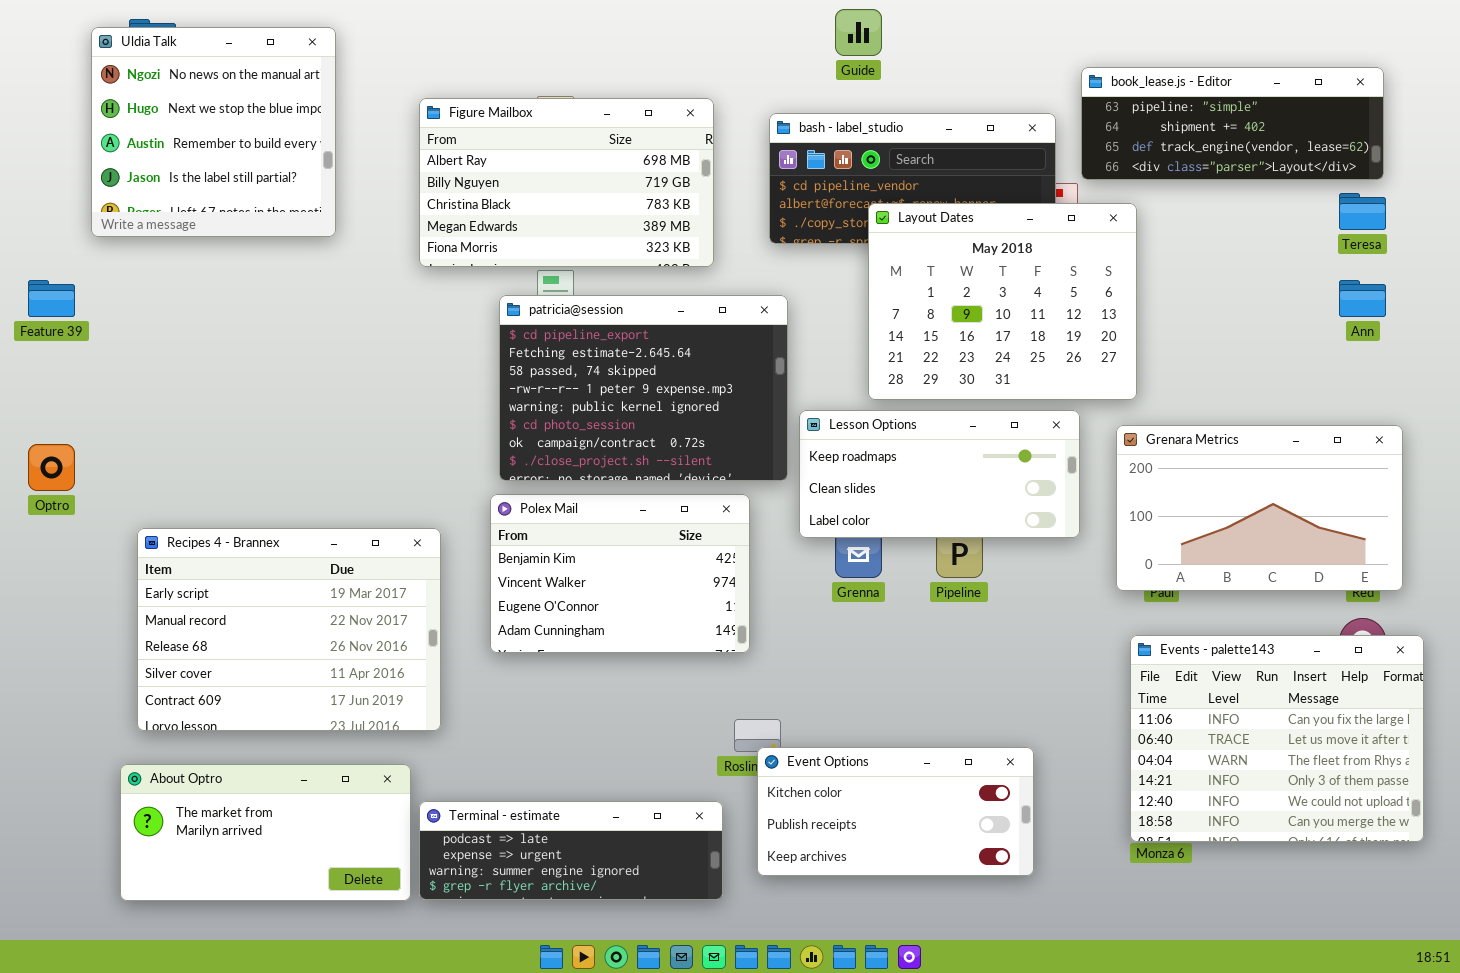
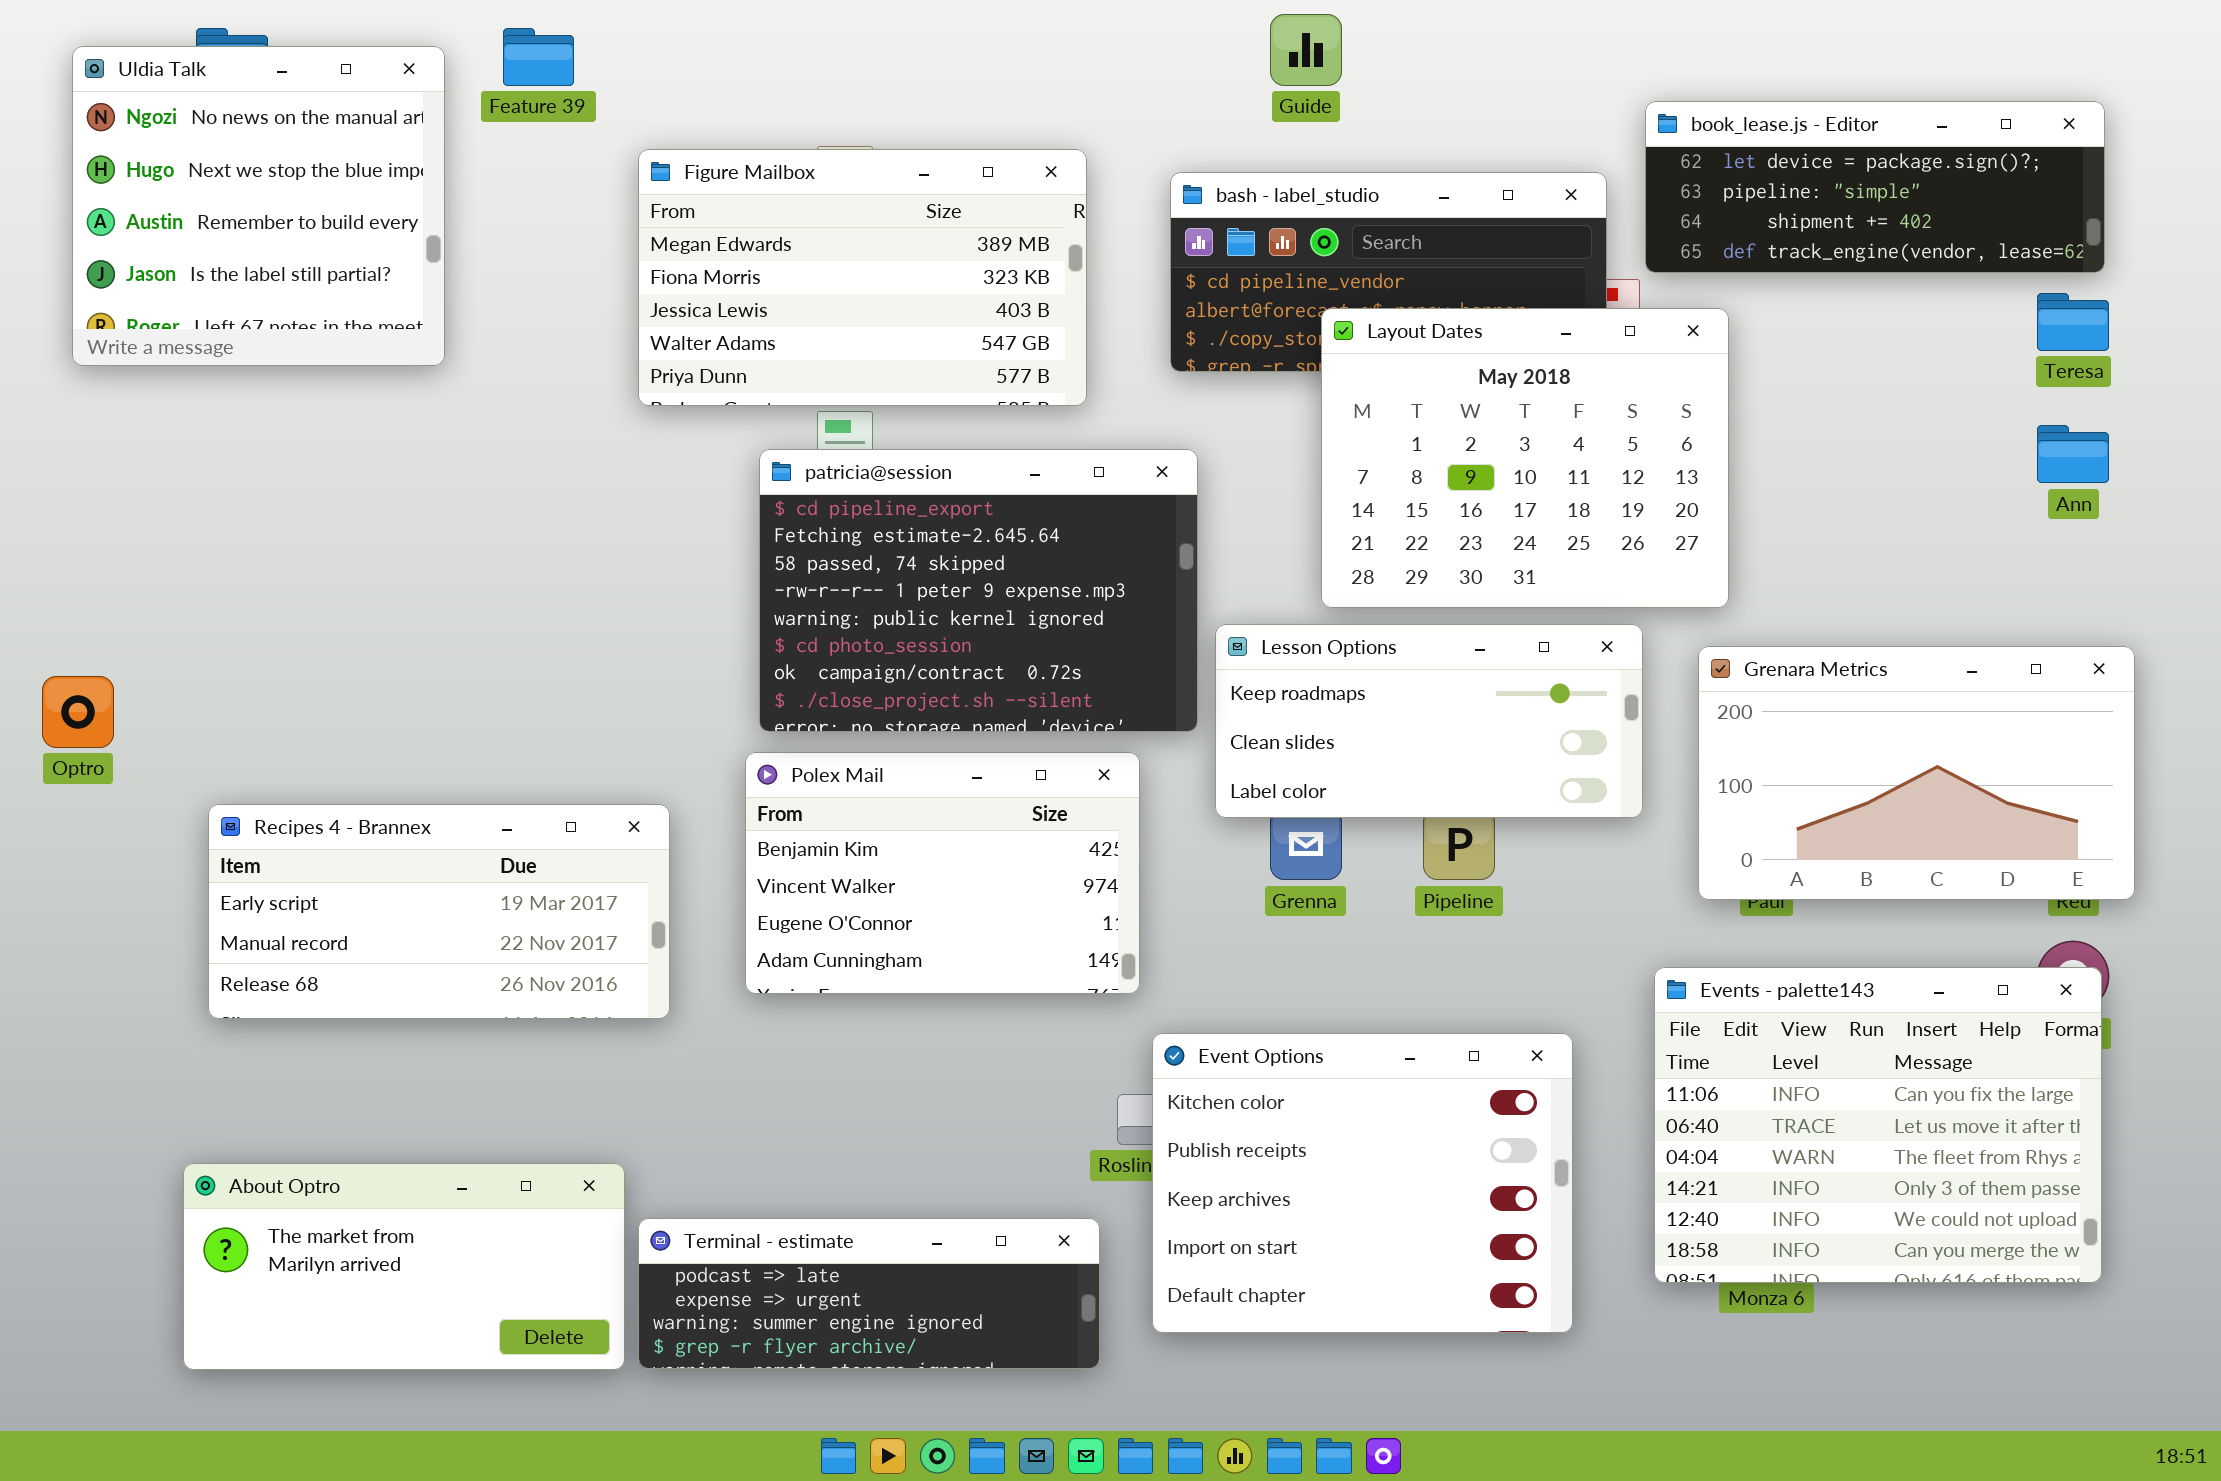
Uldia Talk: [91,27,336,237] -> [72,46,445,366], moved
book_lease.js - Editor: [1081,67,1384,180] -> [1645,101,2105,273], scrolled up 1 row
Figure Mailbox: [419,98,714,267] -> [638,149,1087,406], scrolled down 3 rows
Feature 39: [28,280,75,317] -> [503,28,574,86], moved
Recipes 4 - Brannex: [137,528,441,731] -> [208,804,670,1019], resized
Events - palette143: [1130,635,1424,842] -> [1654,967,2102,1283], moved
Event Options: [757,747,1034,876] -> [1152,1033,1573,1333], resized

